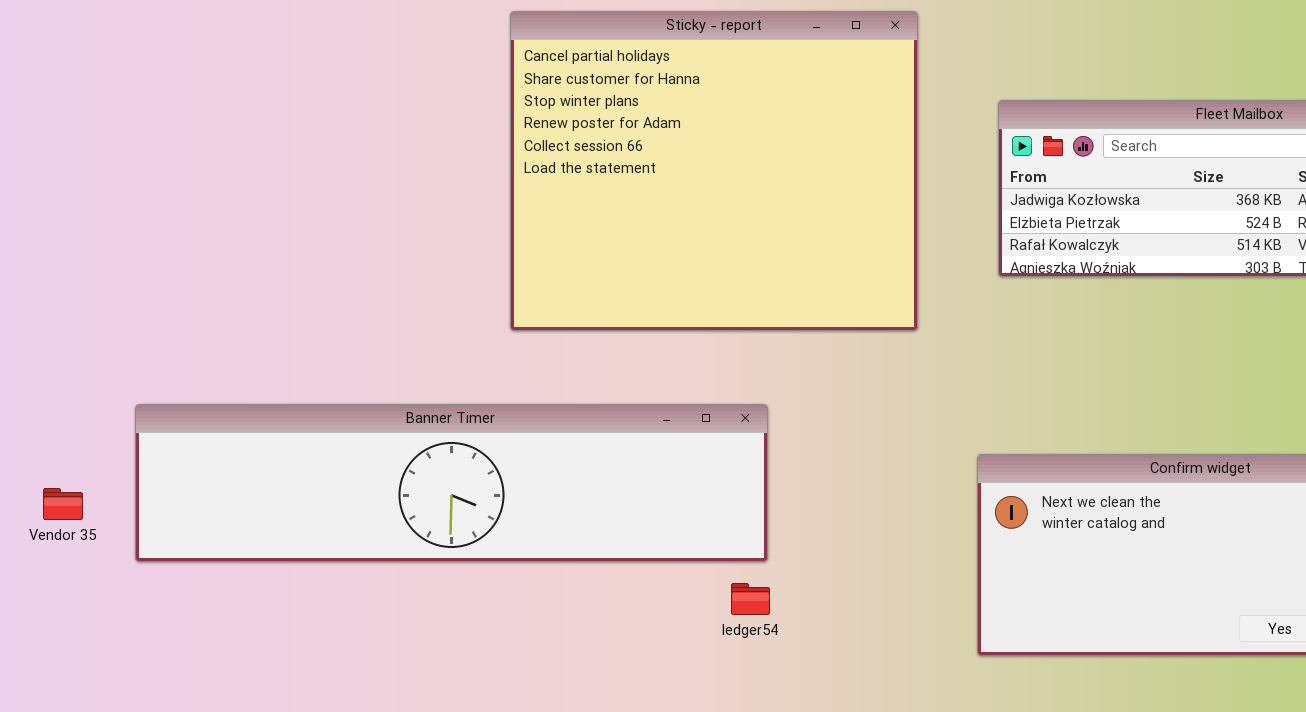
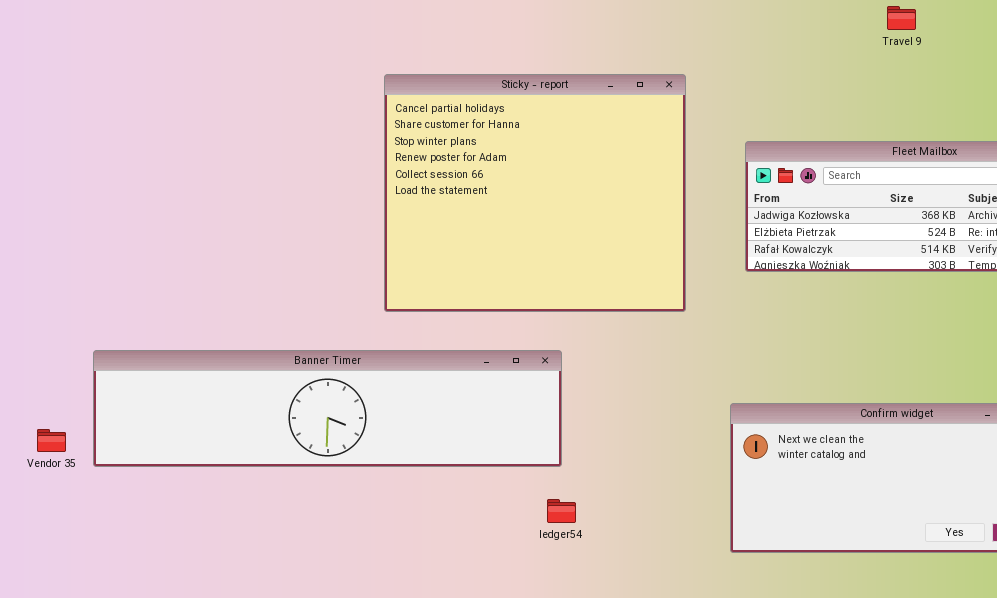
Banner Timer: [135,404,768,562] -> [93,350,562,467], moved

